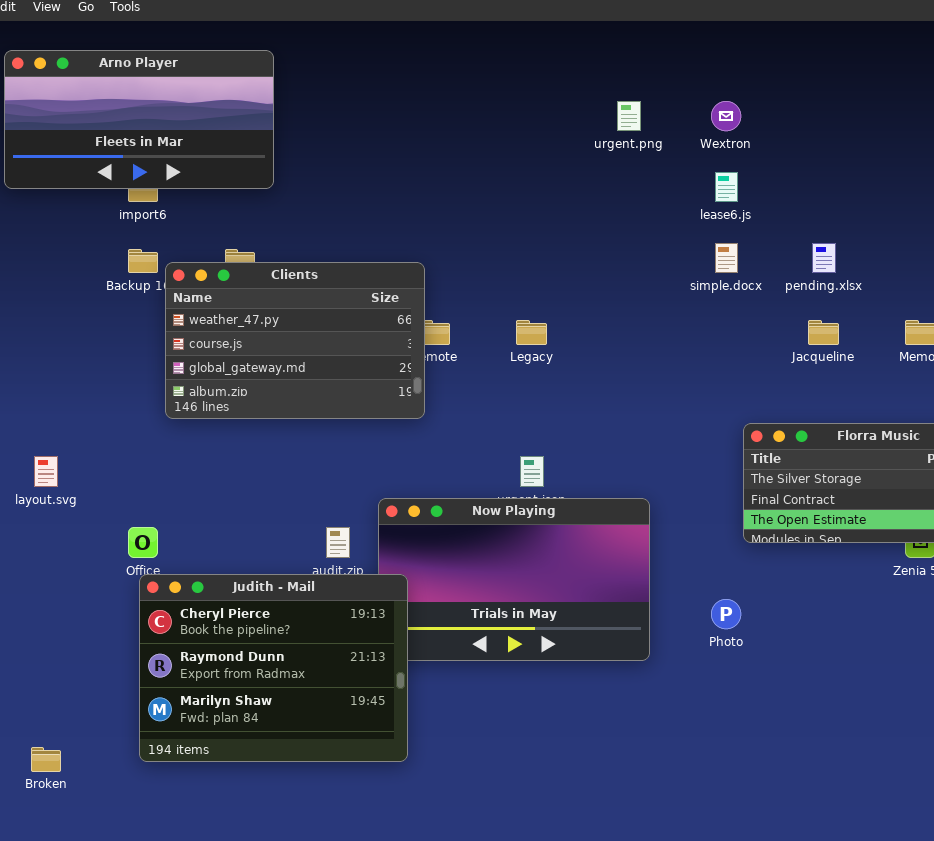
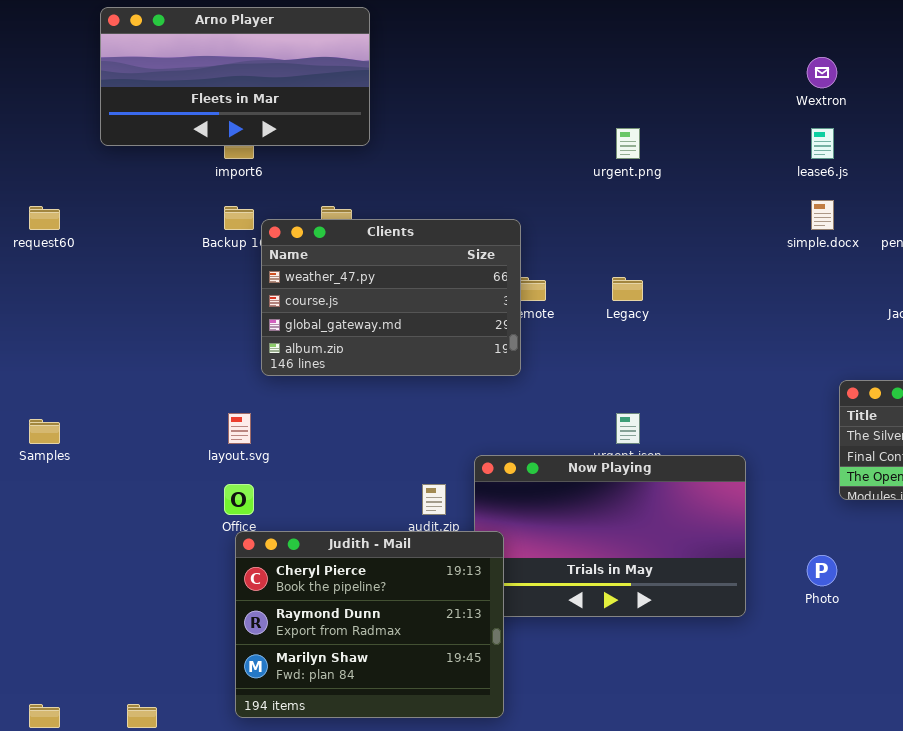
urgent.png: [617,101,641,131] -> [616,128,640,159], moved
layout.svg: [34,456,58,487] -> [228,413,251,444], moved

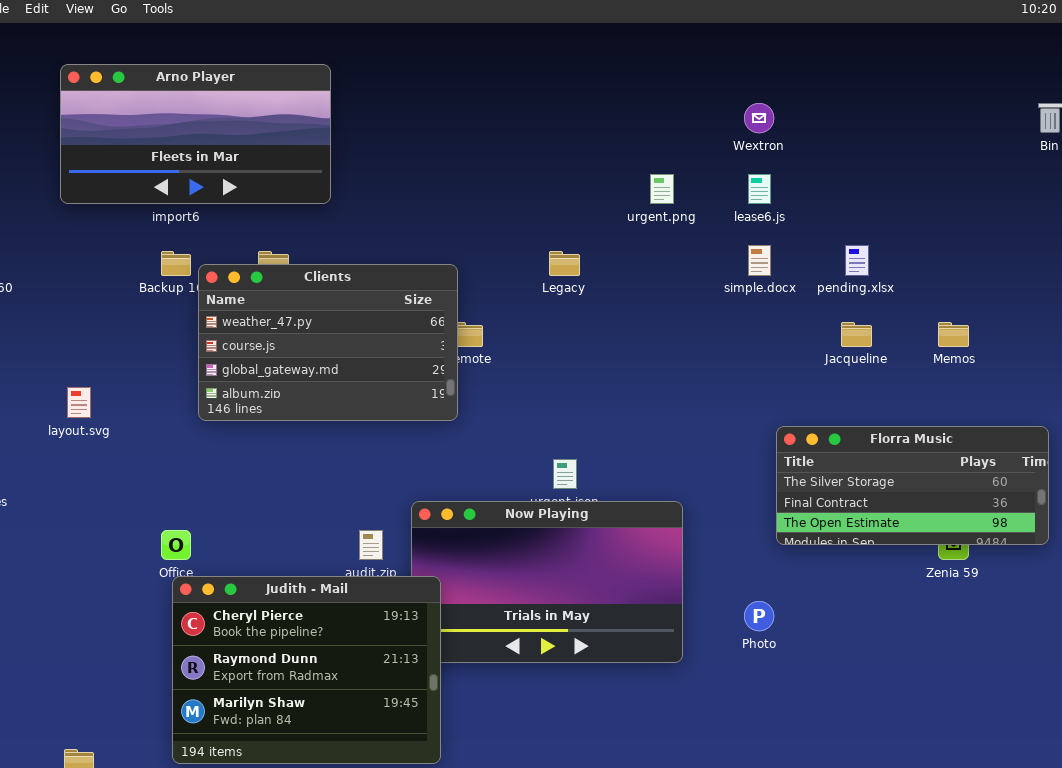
Arno Player: [100,7,370,146] -> [60,64,331,204], moved
urgent.png: [616,128,640,159] -> [650,174,674,204], moved
Legacy: [612,277,643,301] -> [549,251,580,276], moved
layout.svg: [228,413,251,444] -> [67,387,91,418], moved

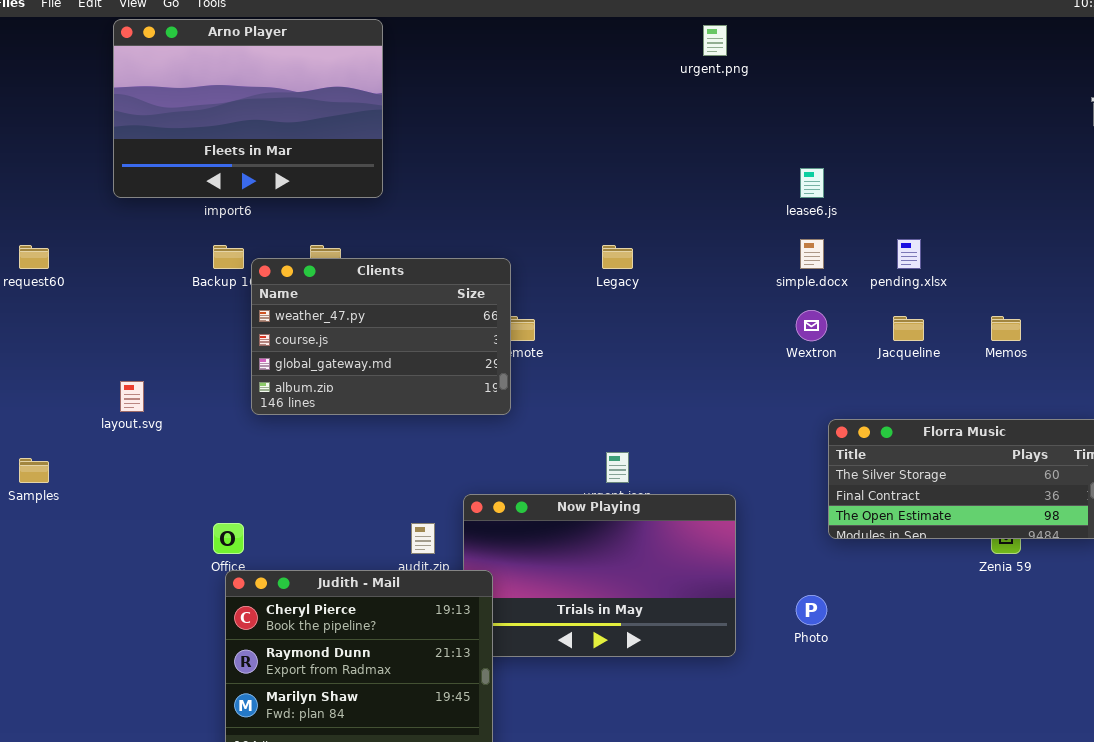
Arno Player: [60,64,331,204] -> [113,19,383,198], resized
Wextron: [744,103,774,133] -> [796,310,827,341], moved
urgent.png: [650,174,674,204] -> [703,25,727,56], moved

